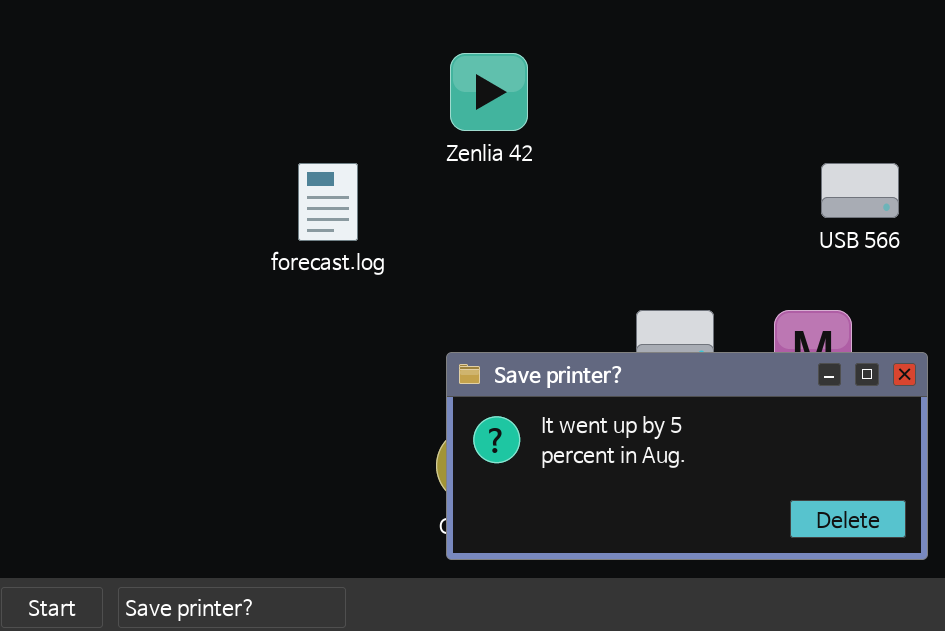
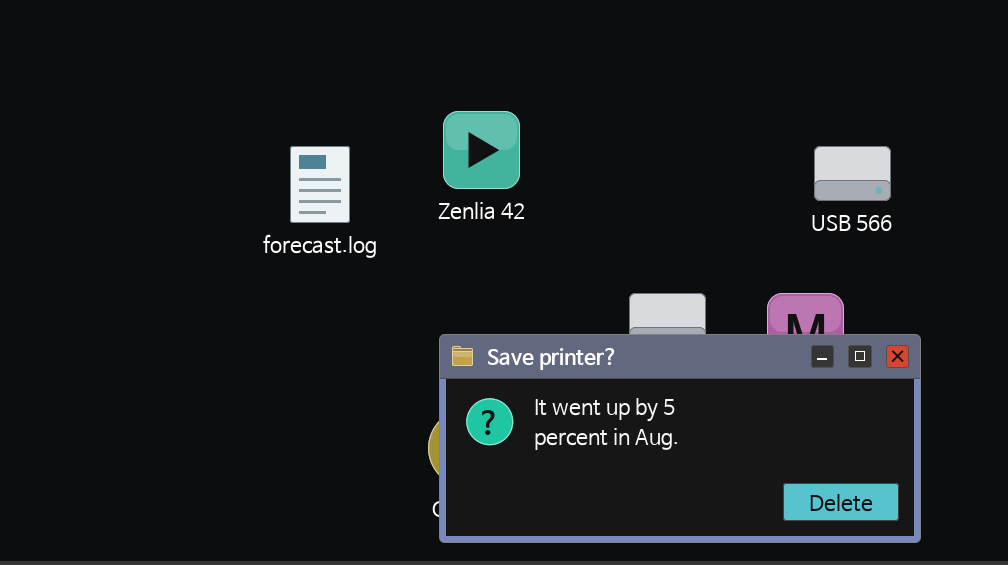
Zenlia 42: [450,53,528,131] -> [443,111,520,189], moved

